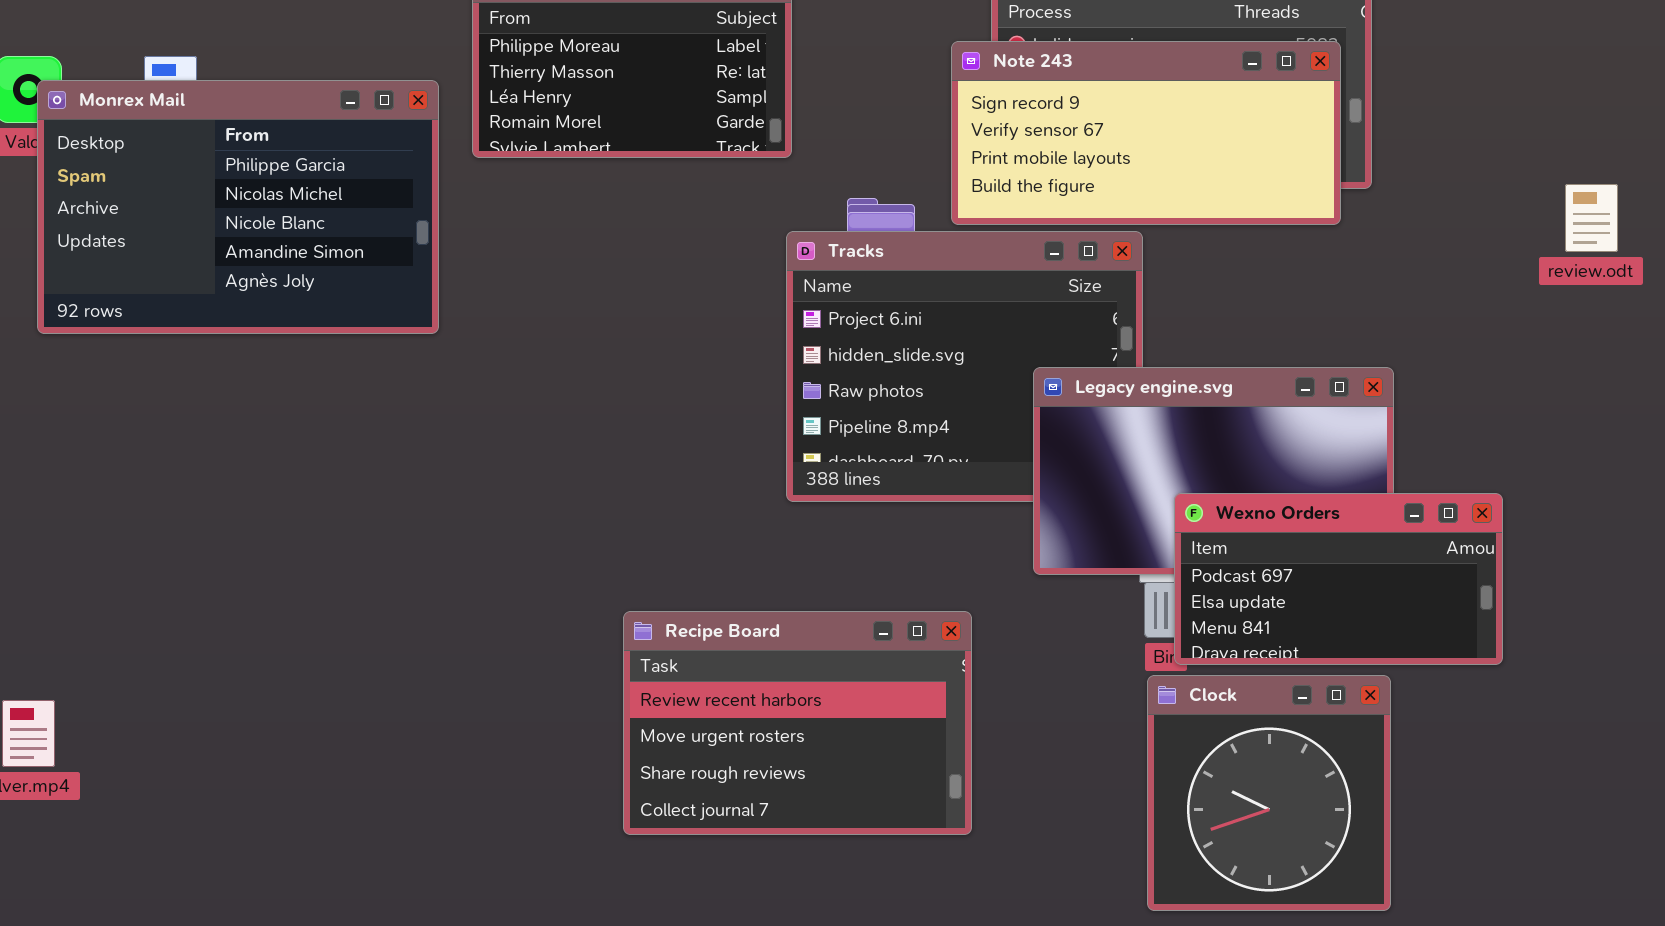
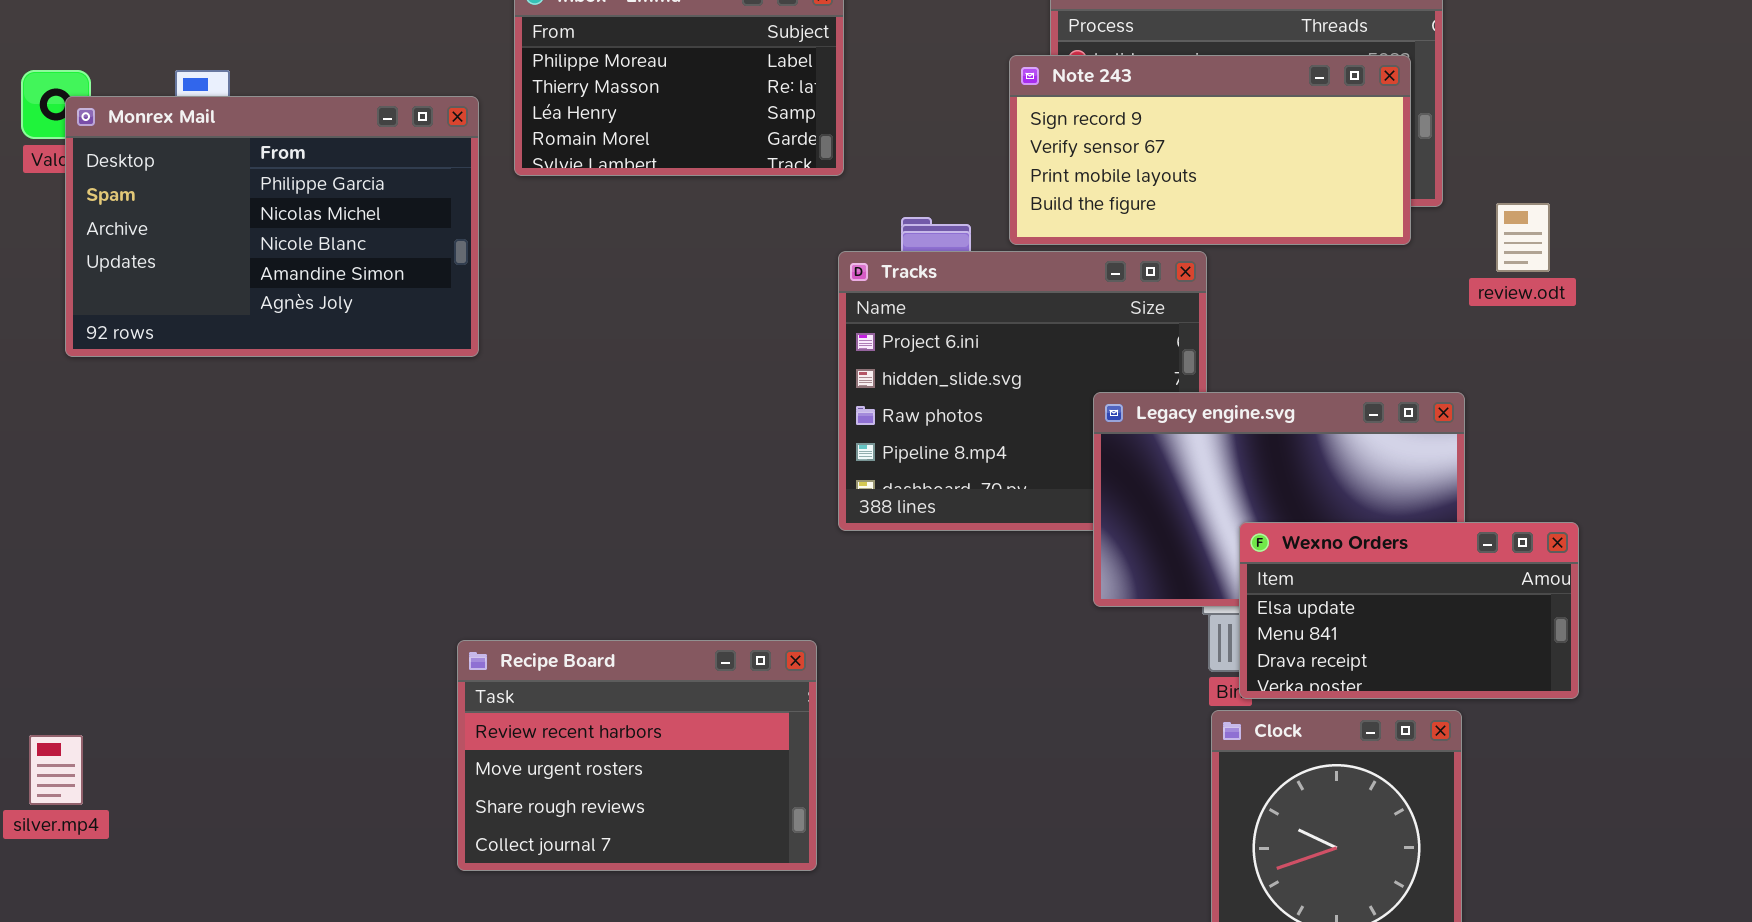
review.odt: [1565,184,1618,252] -> [1496,203,1550,272], moved
Wexno Orders: [1174,493,1503,665] -> [1239,522,1579,699], scrolled down 1 row
Recipe Board: [623,611,972,835] -> [457,640,817,871], moved

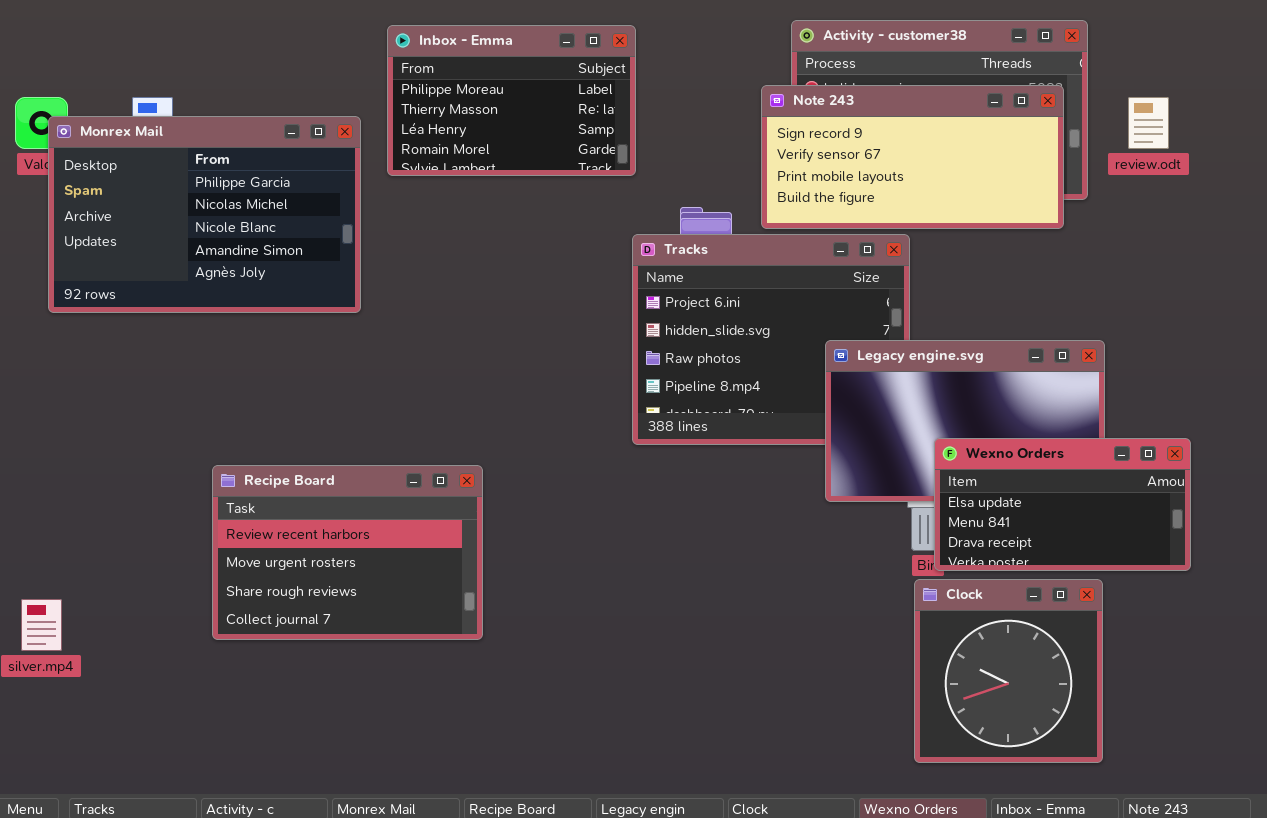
review.odt: [1496,203,1550,272] -> [1128,97,1169,149], moved
Recipe Board: [457,640,817,871] -> [212,465,483,640], moved

